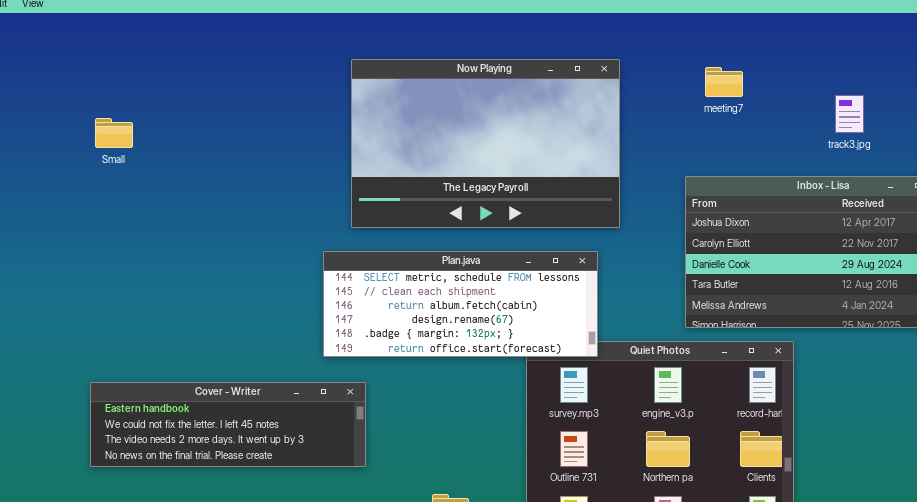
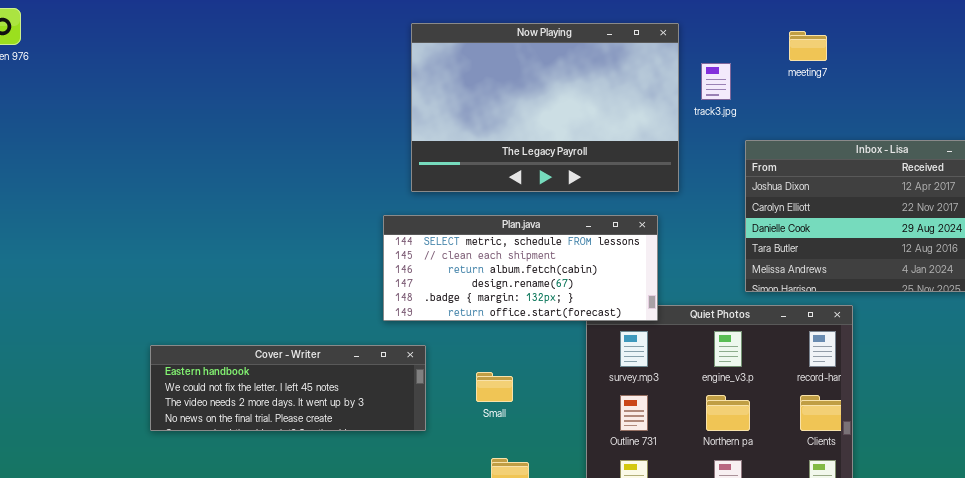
meeting7: [705,67,743,97] -> [789,31,827,61], moved
track3.jpg: [835,95,864,133] -> [701,63,731,100], moved
Small: [95,118,133,148] -> [476,372,513,402], moved

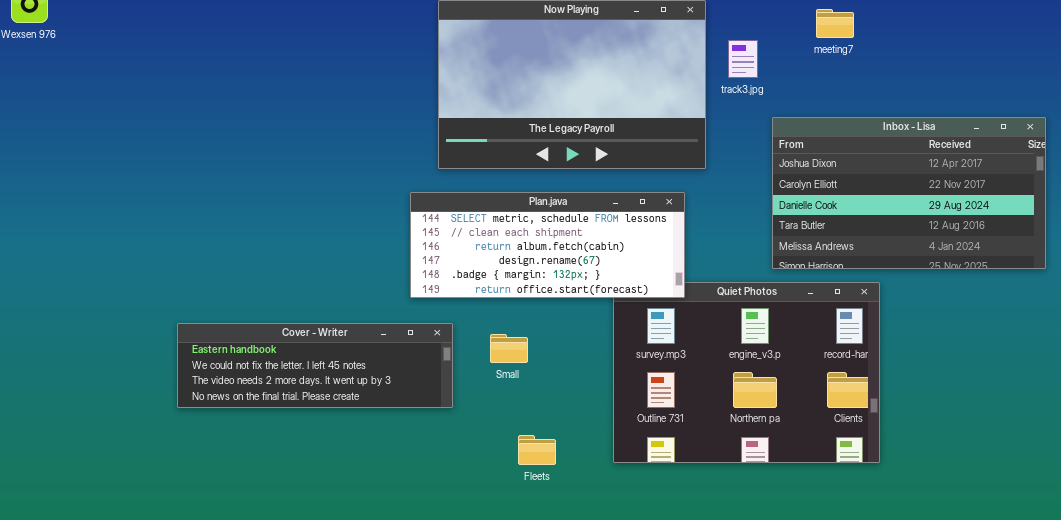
Small: [476,372,513,402] -> [490,334,528,363], moved

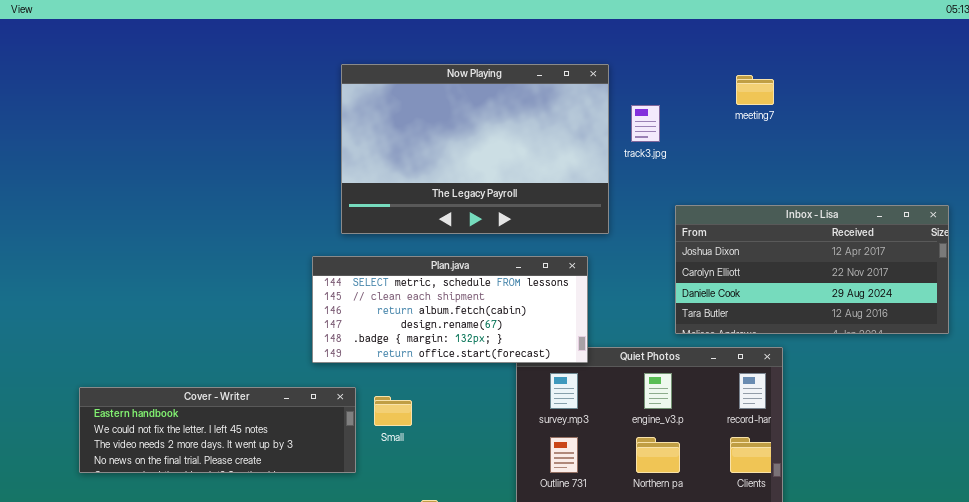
meeting7: [816,9,854,38] -> [736,75,774,105], moved
Inbox - Lisa: [772,117,1046,269] -> [675,205,949,334], resized
Small: [490,334,528,363] -> [374,396,412,426], moved

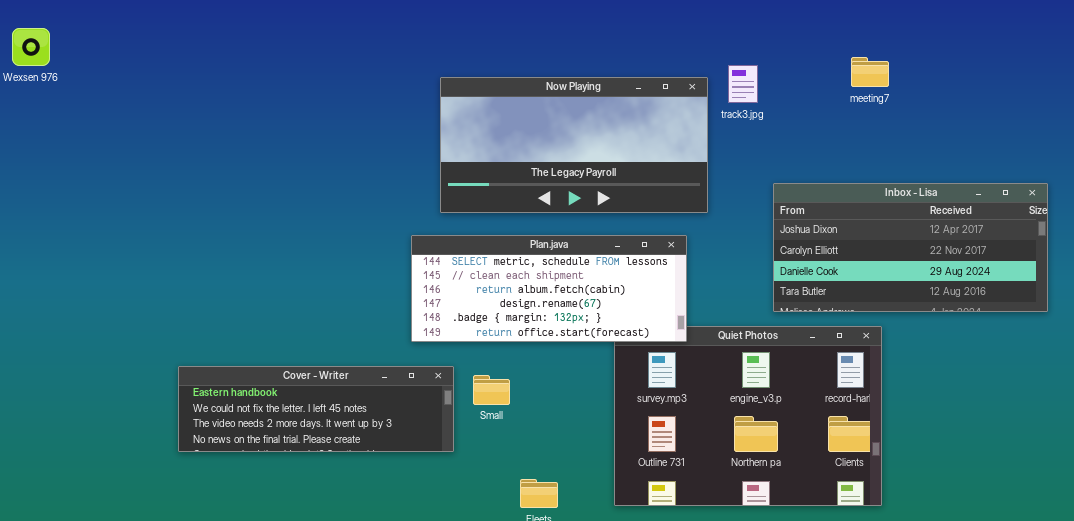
Now Playing: [341,64,609,234] -> [440,77,708,213], resized
meeting7: [736,75,774,105] -> [851,57,889,87], moved
track3.jpg: [631,105,660,142] -> [728,65,758,103], moved

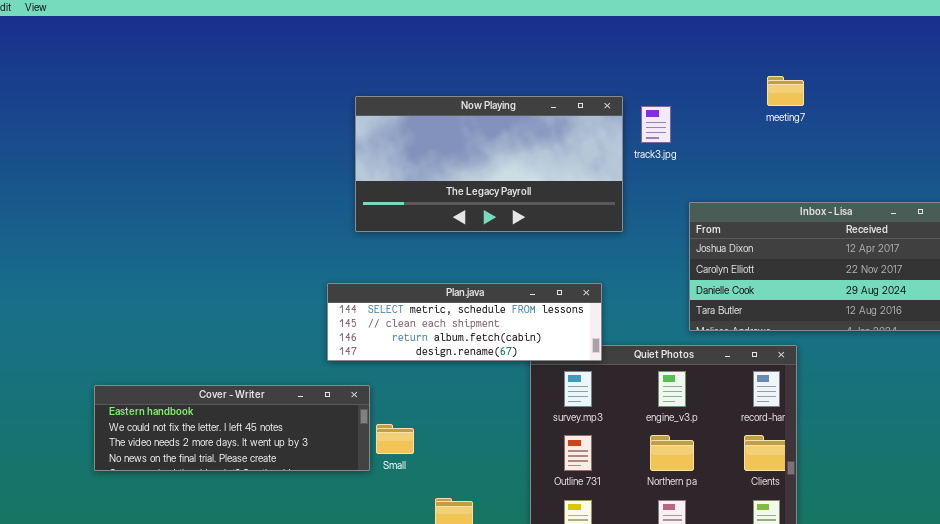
track3.jpg: [728,65,758,103] -> [641,106,671,143], moved
Plan.java: [411,235,687,342] -> [327,283,602,361], resized
Small: [473,375,510,405] -> [376,424,414,454], moved

